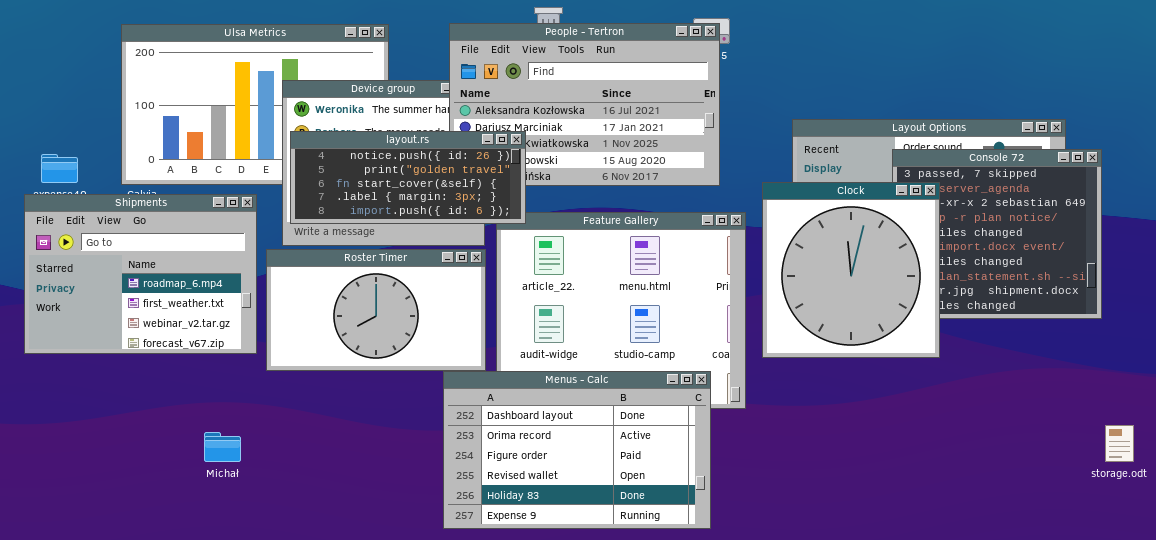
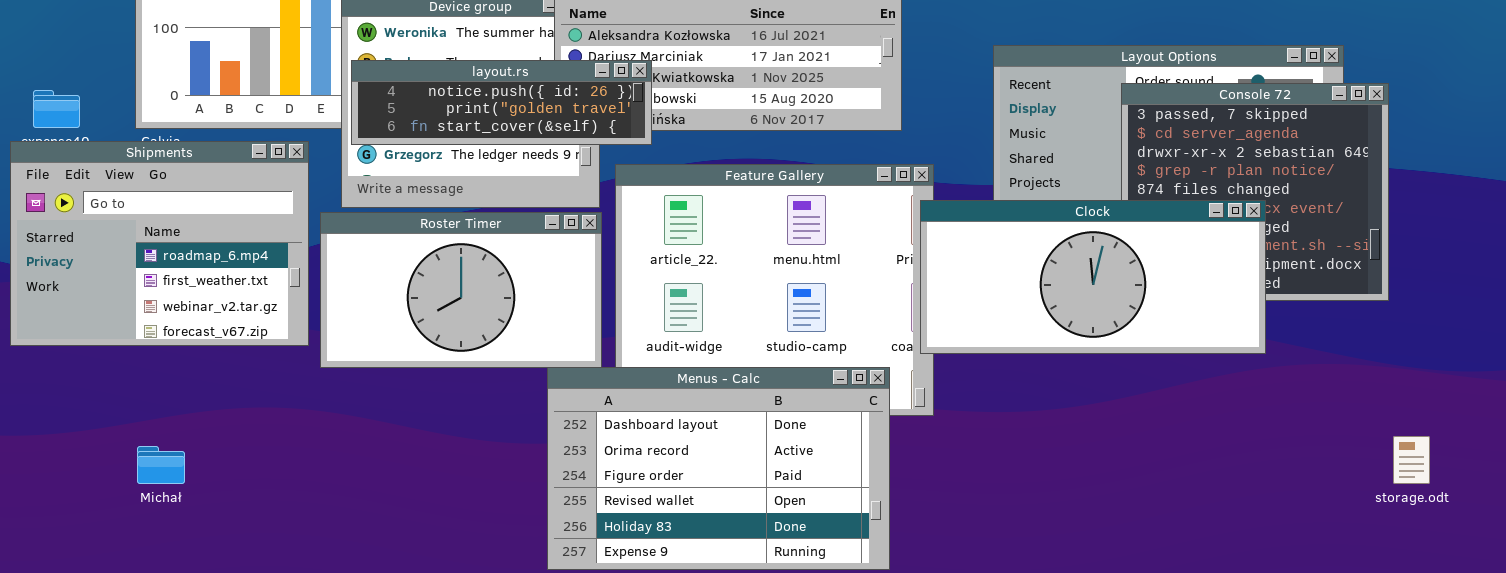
layout.rs: [290,131,526,224] -> [351,60,652,145], resized
Clock: [762,182,940,358] -> [920,200,1266,354], moved, resized
Michał: [204,432,241,462] -> [137,446,185,484], moved

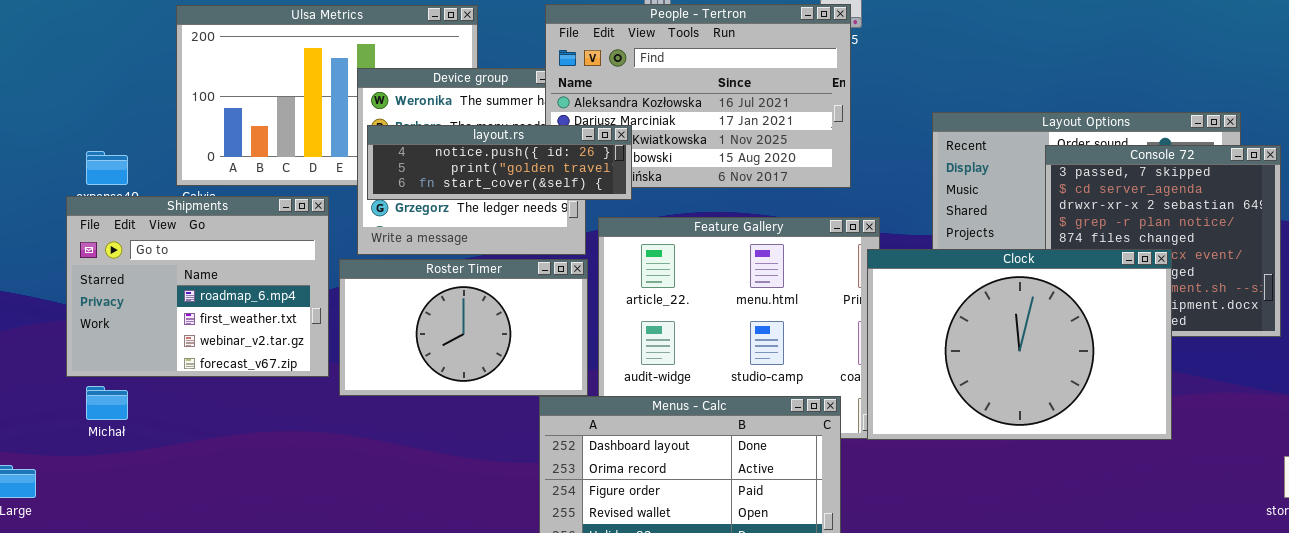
Clock: [920,200,1266,354] -> [867,249,1172,440], resized
Michał: [137,446,185,484] -> [86,386,128,420], moved

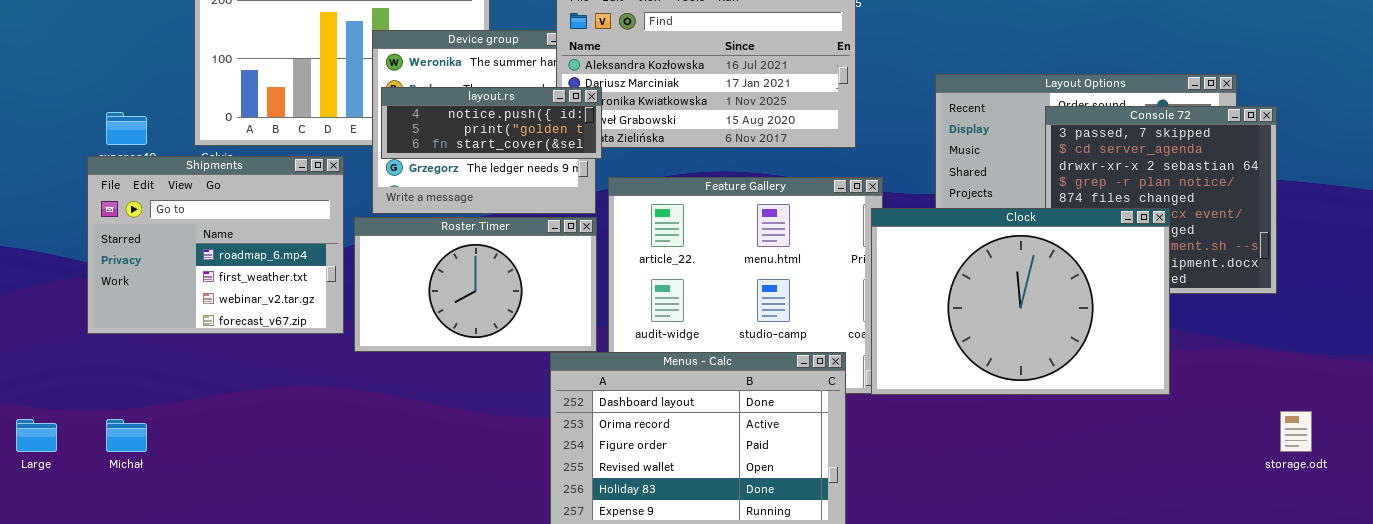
layout.rs: [367,125,632,200] -> [381,87,602,159], resized
Michał: [86,386,128,420] -> [106,419,147,452], moved

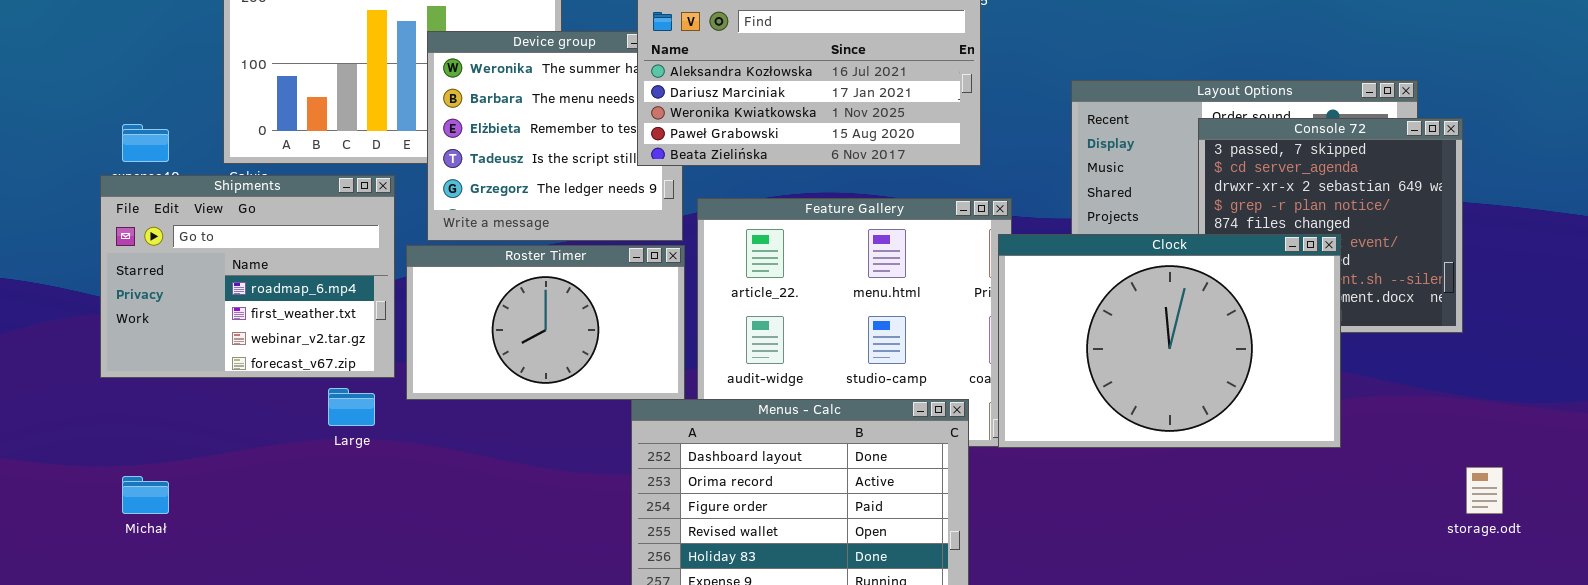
layout.rs: [381,87,602,159] -> none, closed
Large: [16,419,57,452] -> [328,388,375,426], moved

